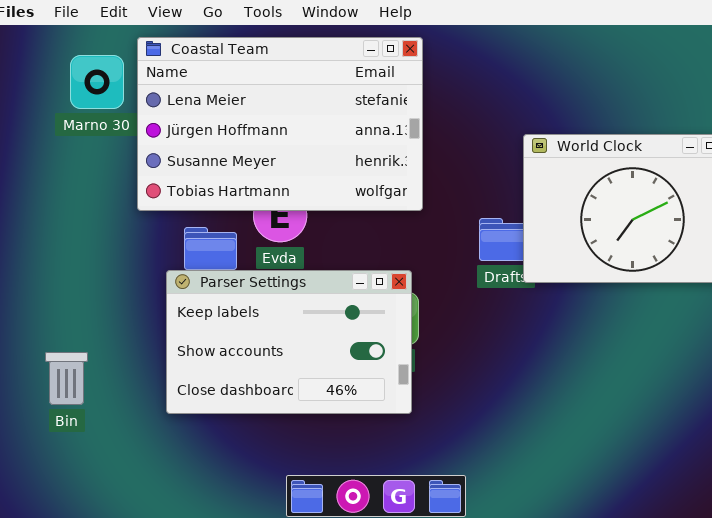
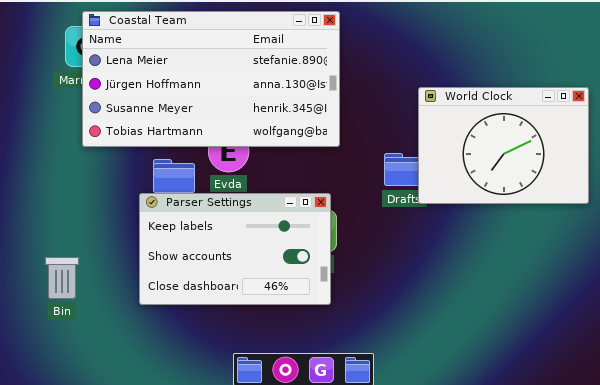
Coastal Team: [137,37,423,211] -> [82,11,340,147], resized

